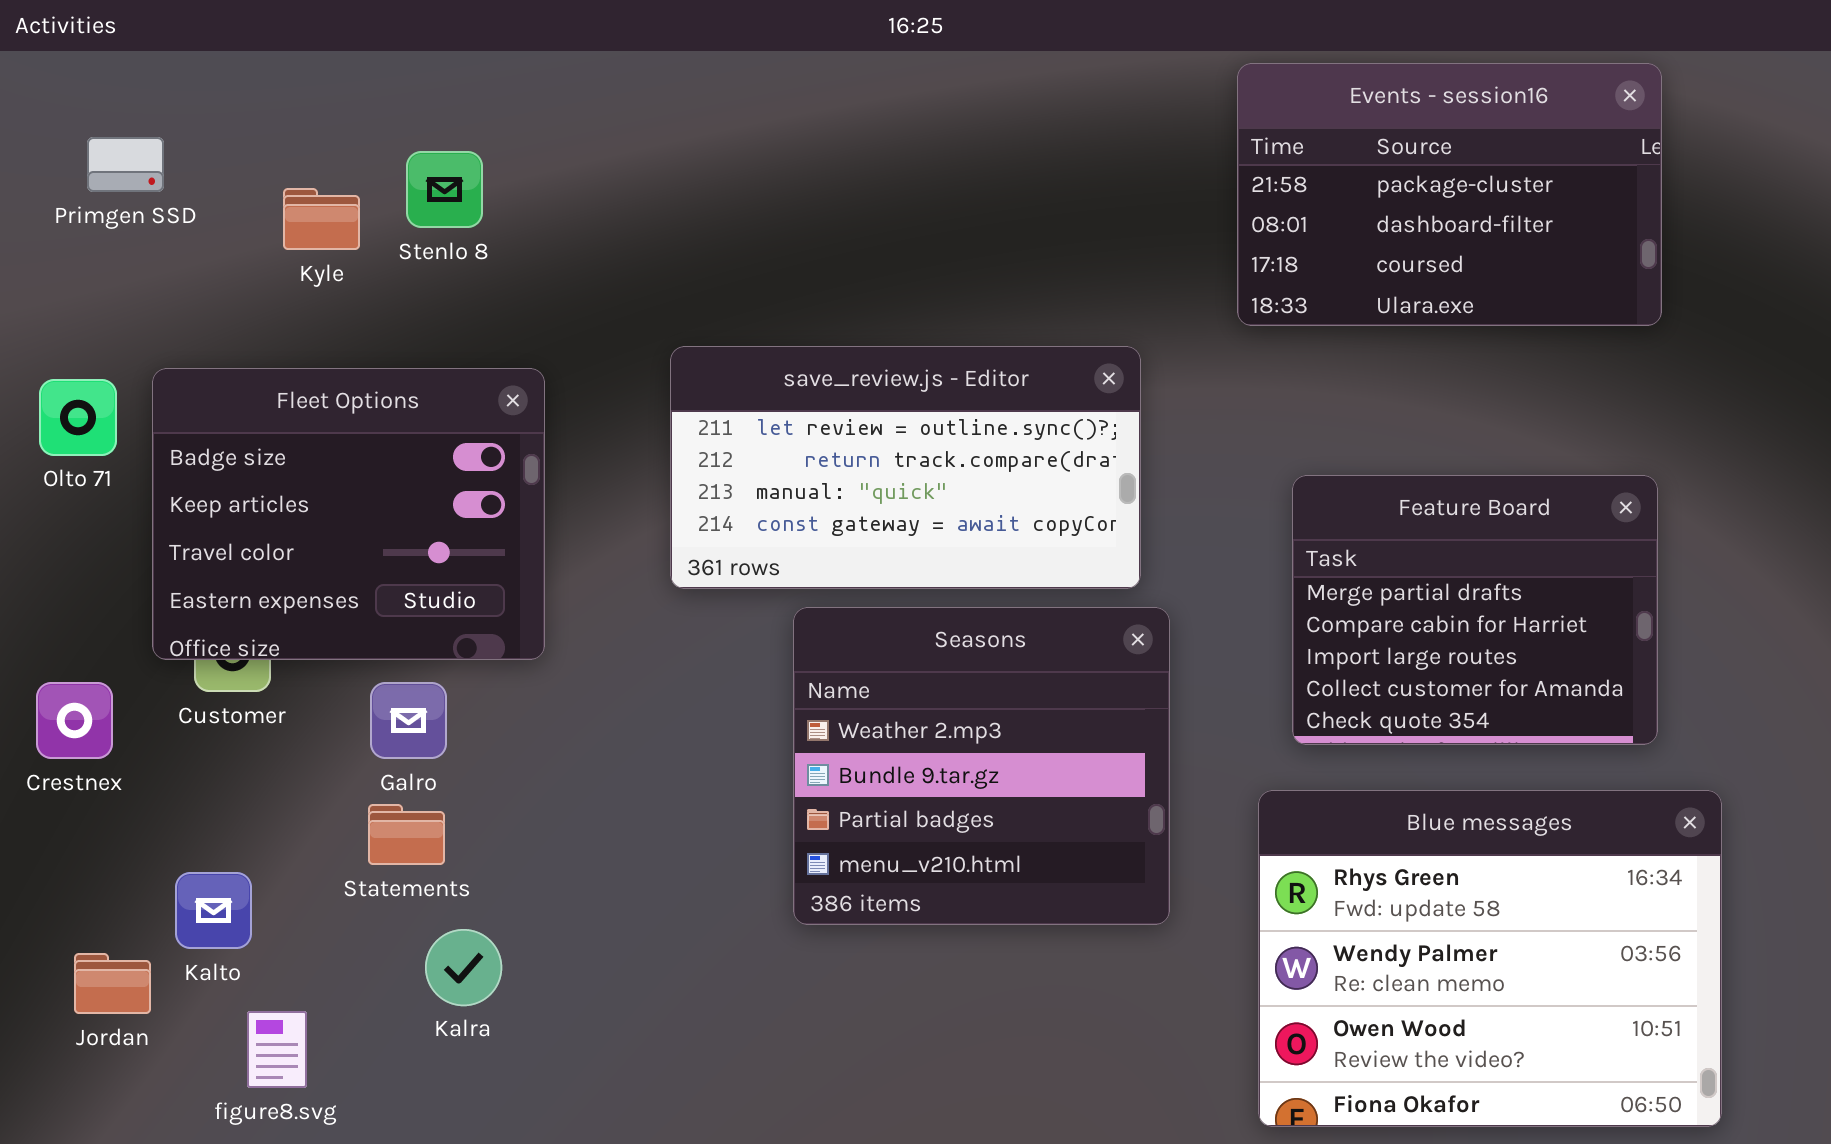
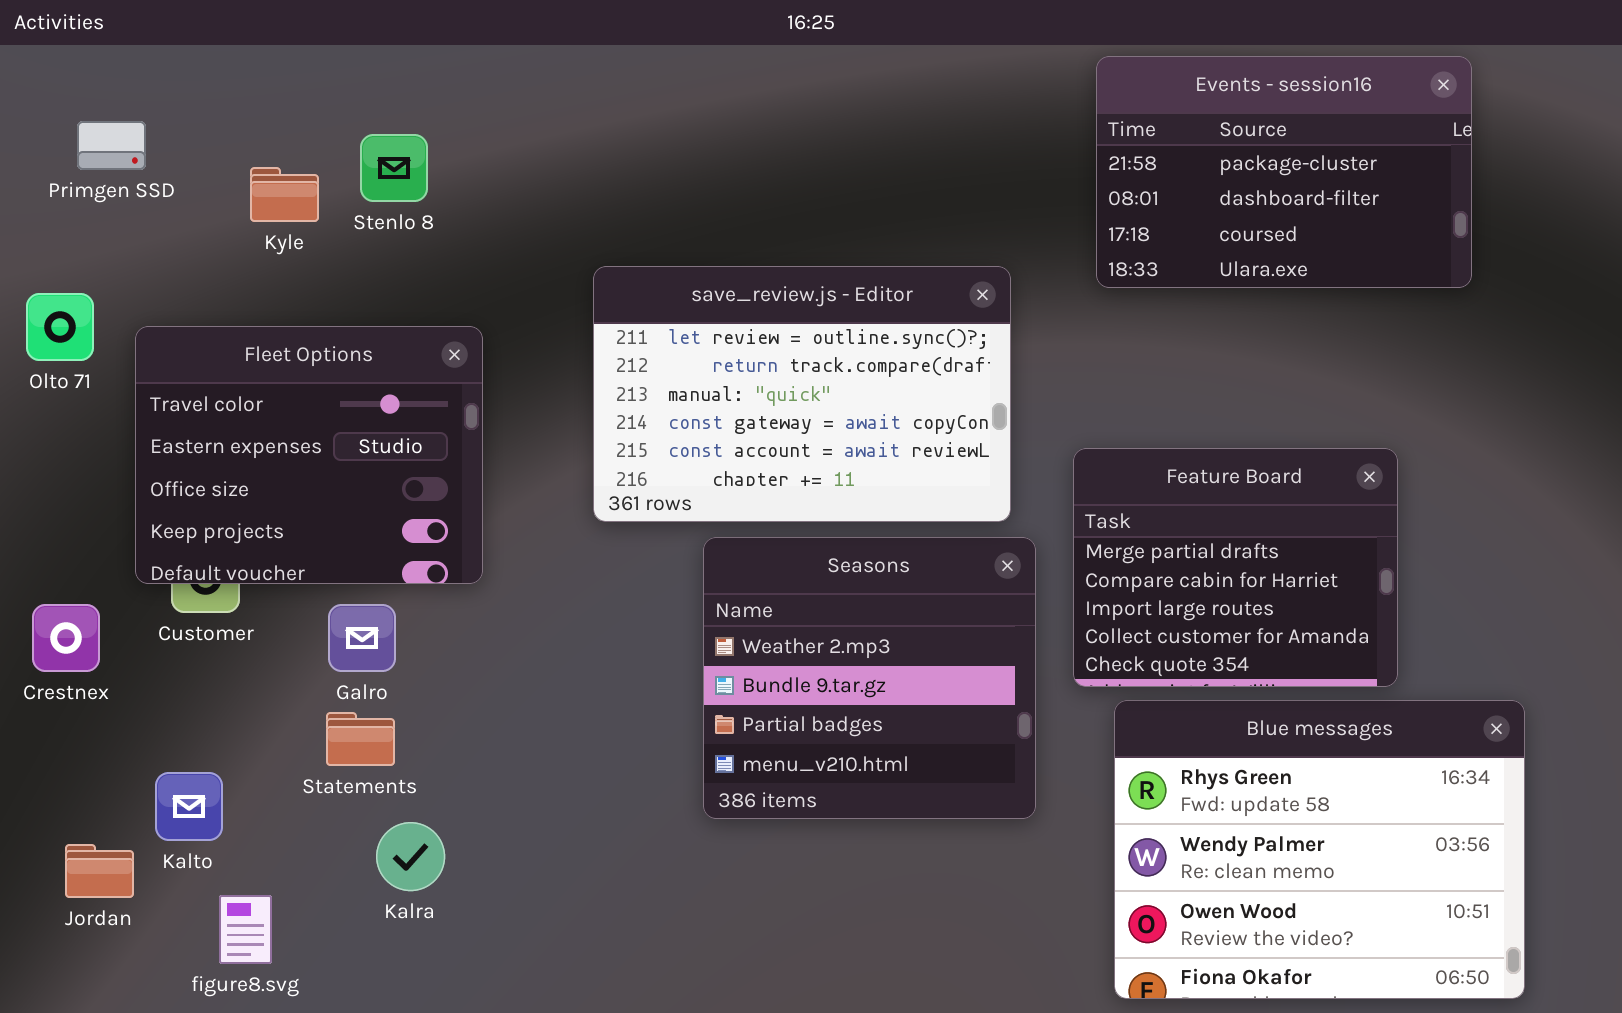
save_review.js - Editor: [670,346,1141,589] -> [593,266,1011,522], resized
Fleet Options: [152,368,545,660] -> [135,326,483,584], scrolled down 2 rows
Olto 71: [39,379,117,456] -> [26,293,94,361], moved
Feature Board: [1292,475,1658,745] -> [1073,448,1398,687], moved

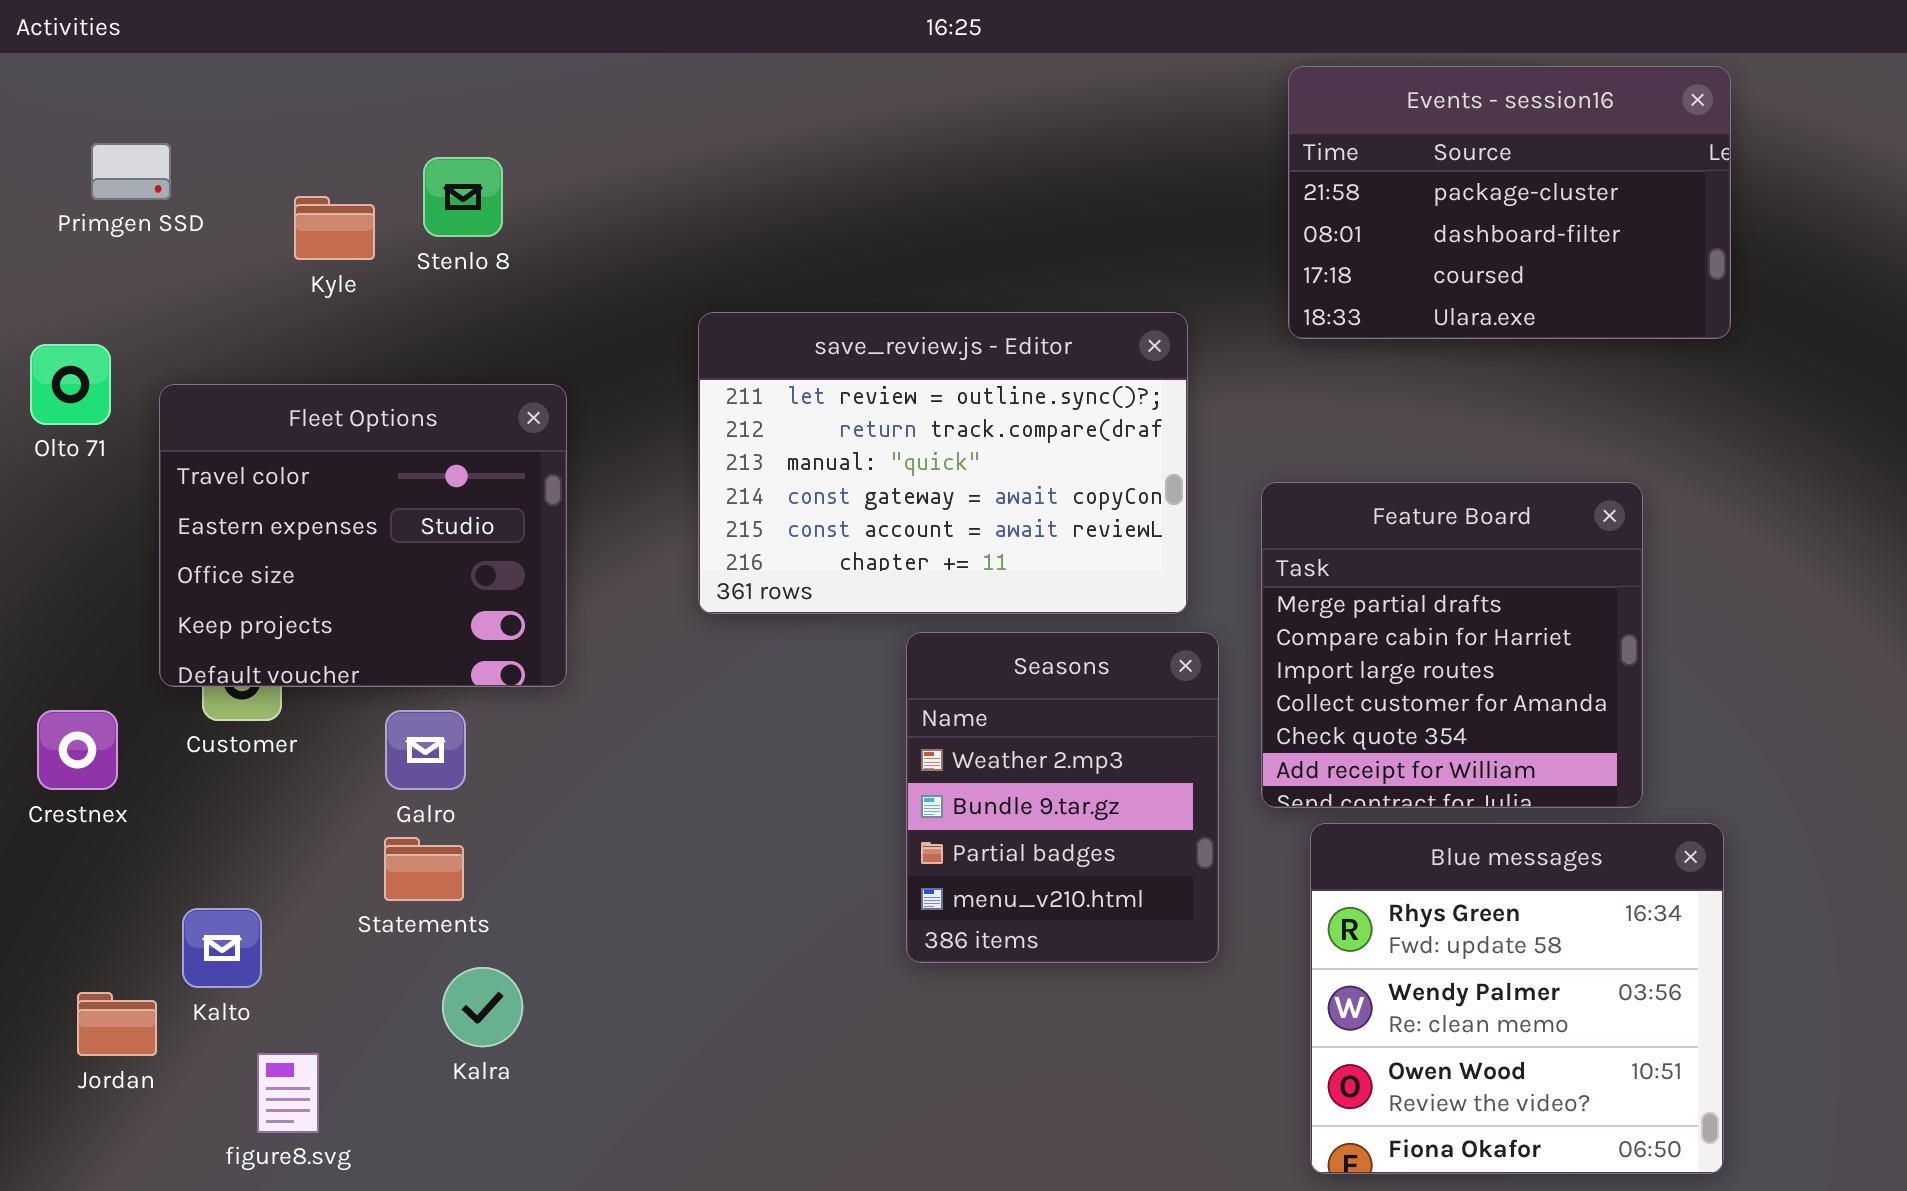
Feature Board: [1073,448,1398,687] -> [1261,482,1643,808], resized
Seasons: [703,537,1036,819] -> [906,632,1219,963], resized
Blue messages: [1114,700,1525,999] -> [1310,823,1724,1174], resized

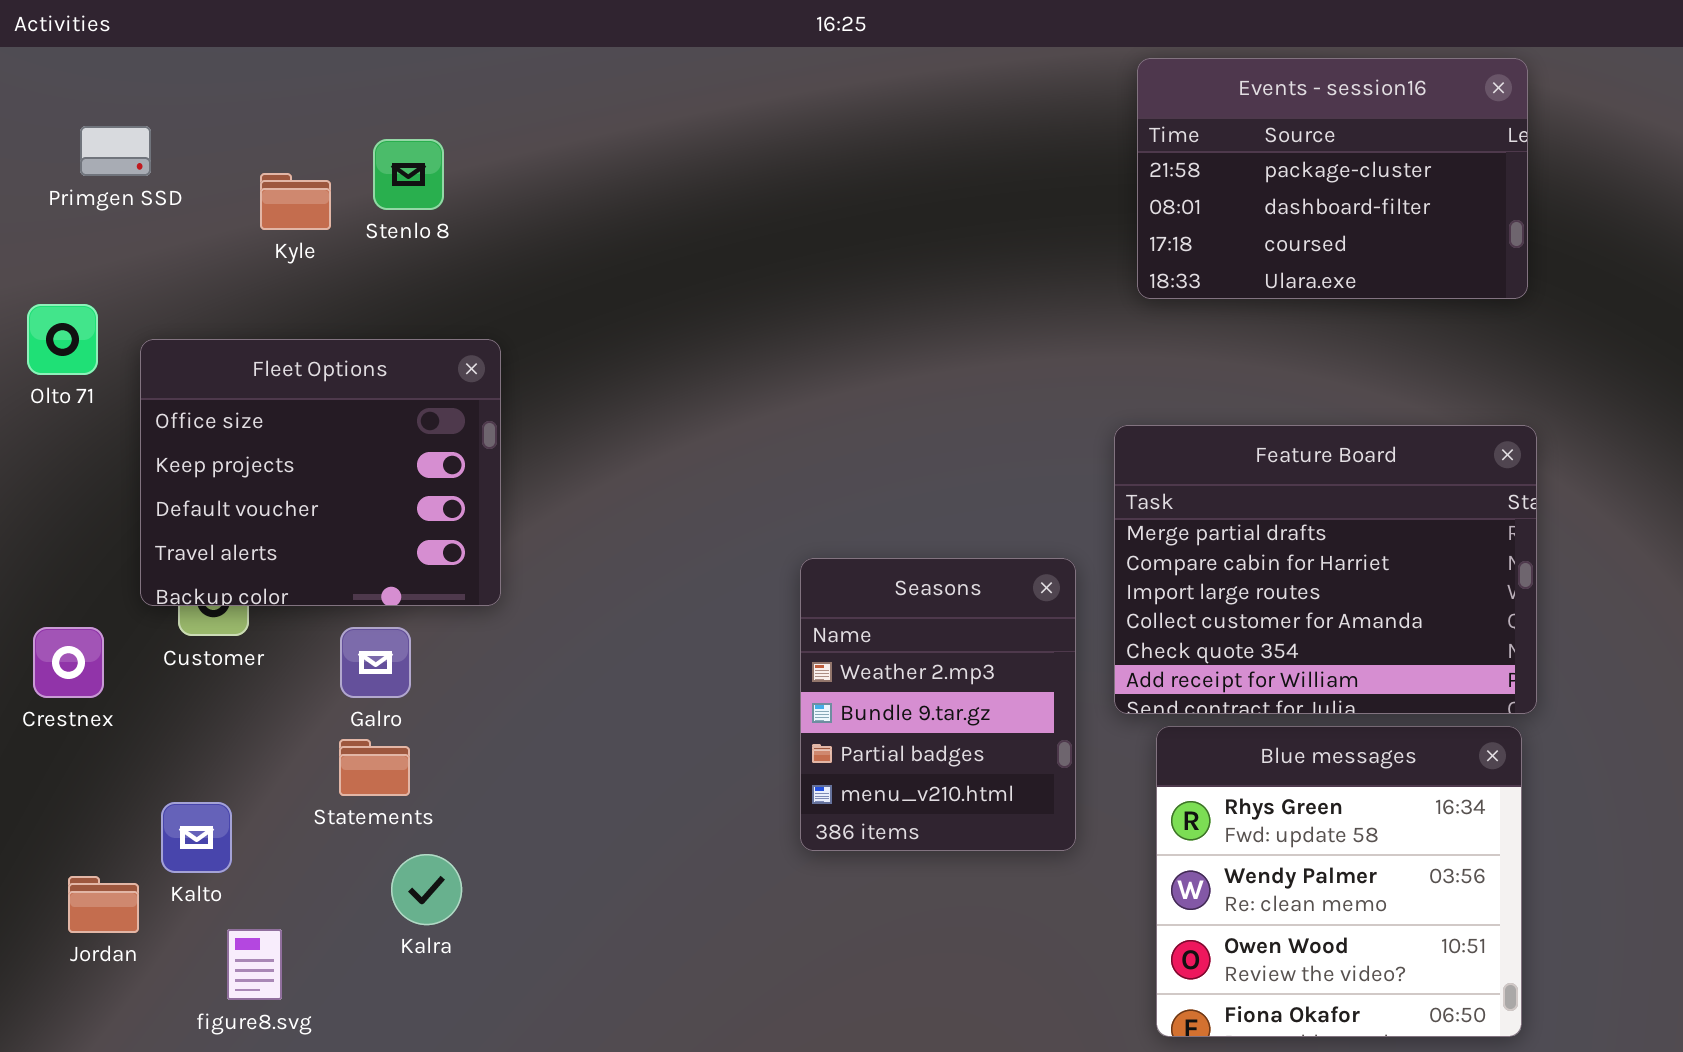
save_review.js - Editor: [698,312,1188,614] -> none, closed
Fleet Options: [159,384,567,687] -> [140,339,501,606], scrolled down 2 rows
Feature Board: [1261,482,1643,808] -> [1114,425,1537,714], resized

